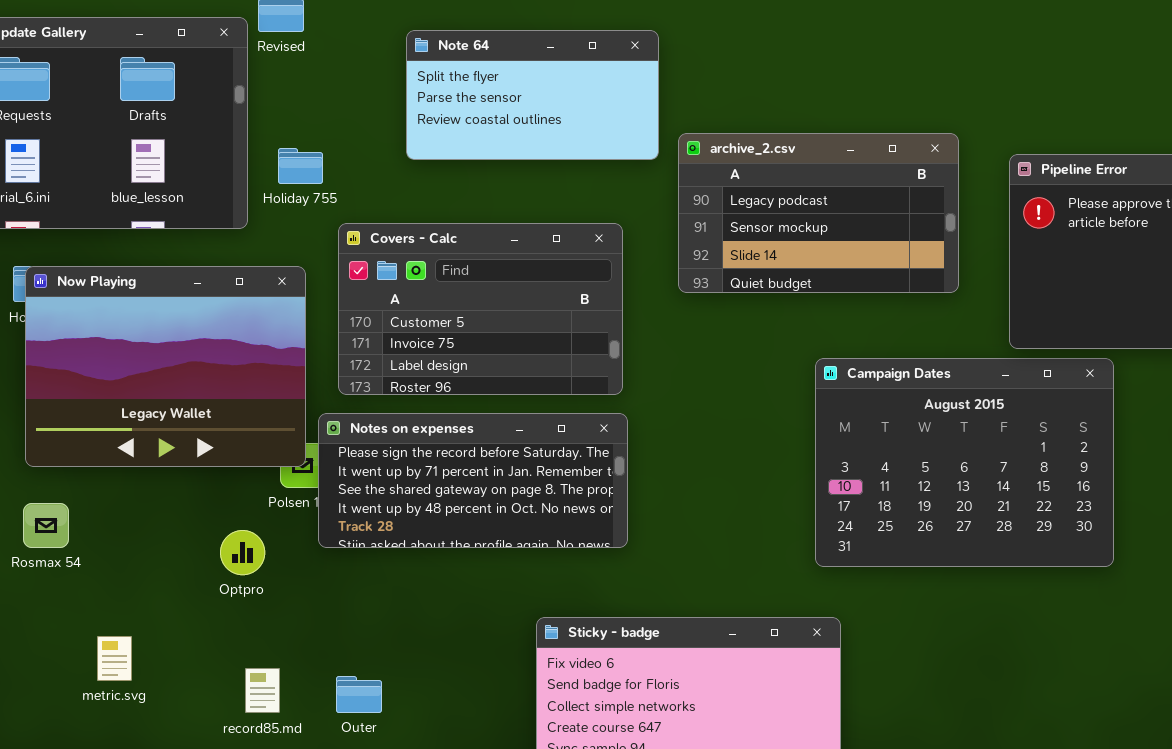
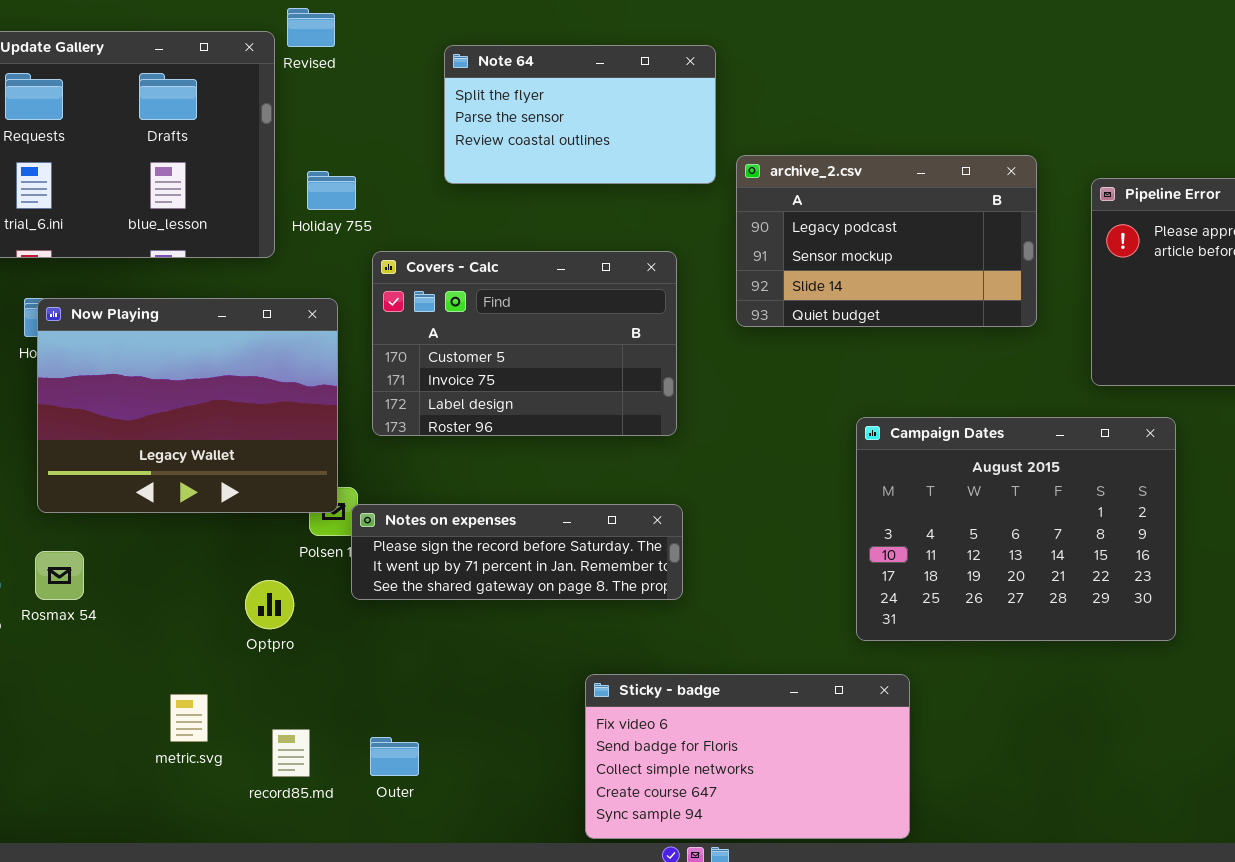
Campaign Dates: [815,358,1114,567] -> [856,417,1176,641], moved
Notes on expenses: [318,413,628,548] -> [351,504,683,600], resized
metric.svg: [97,636,132,681] -> [170,694,208,742], moved

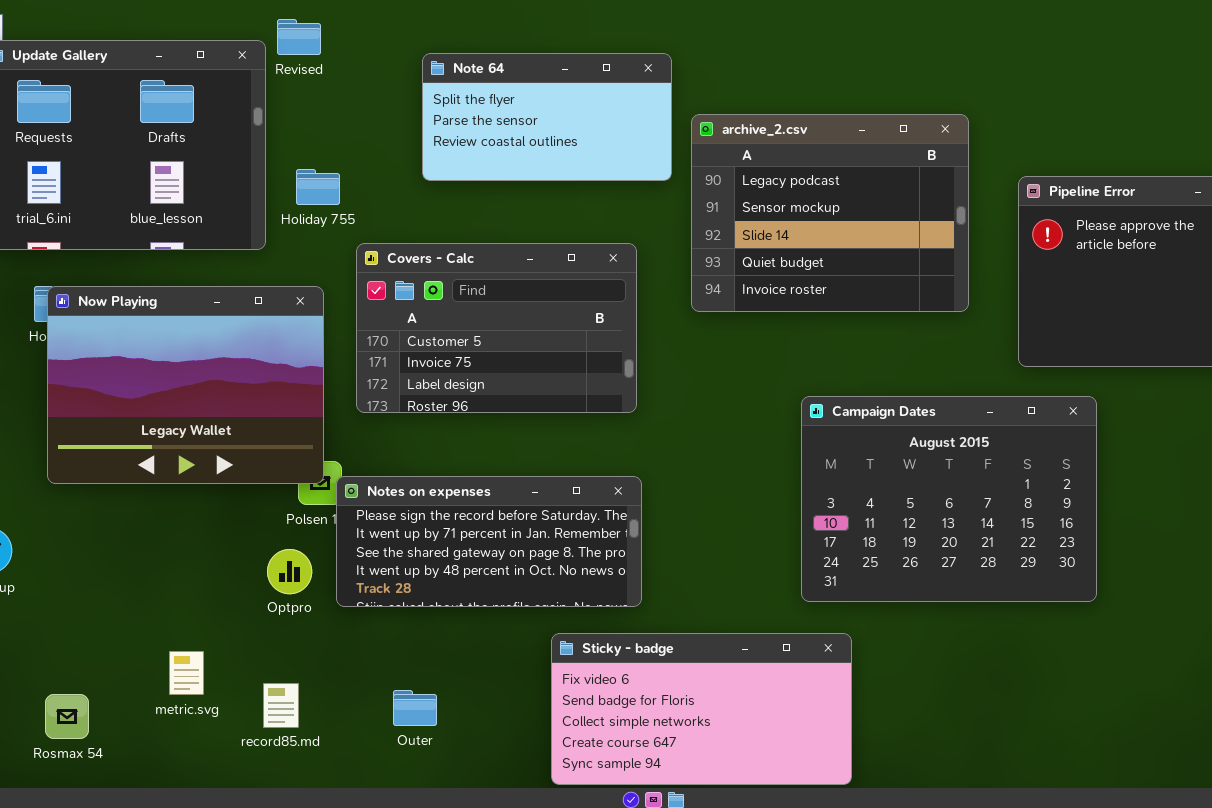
archive_2.csv: [736,155,1037,327] -> [691,114,969,312], resized
Notes on expenses: [351,504,683,600] -> [336,476,642,607], resized
Rosmax 54: [35,551,84,600] -> [45,694,89,739], moved
Optpro: [245,580,294,629] -> [267,549,312,594], moved
Outer: [370,737,419,776] -> [393,690,437,726], moved

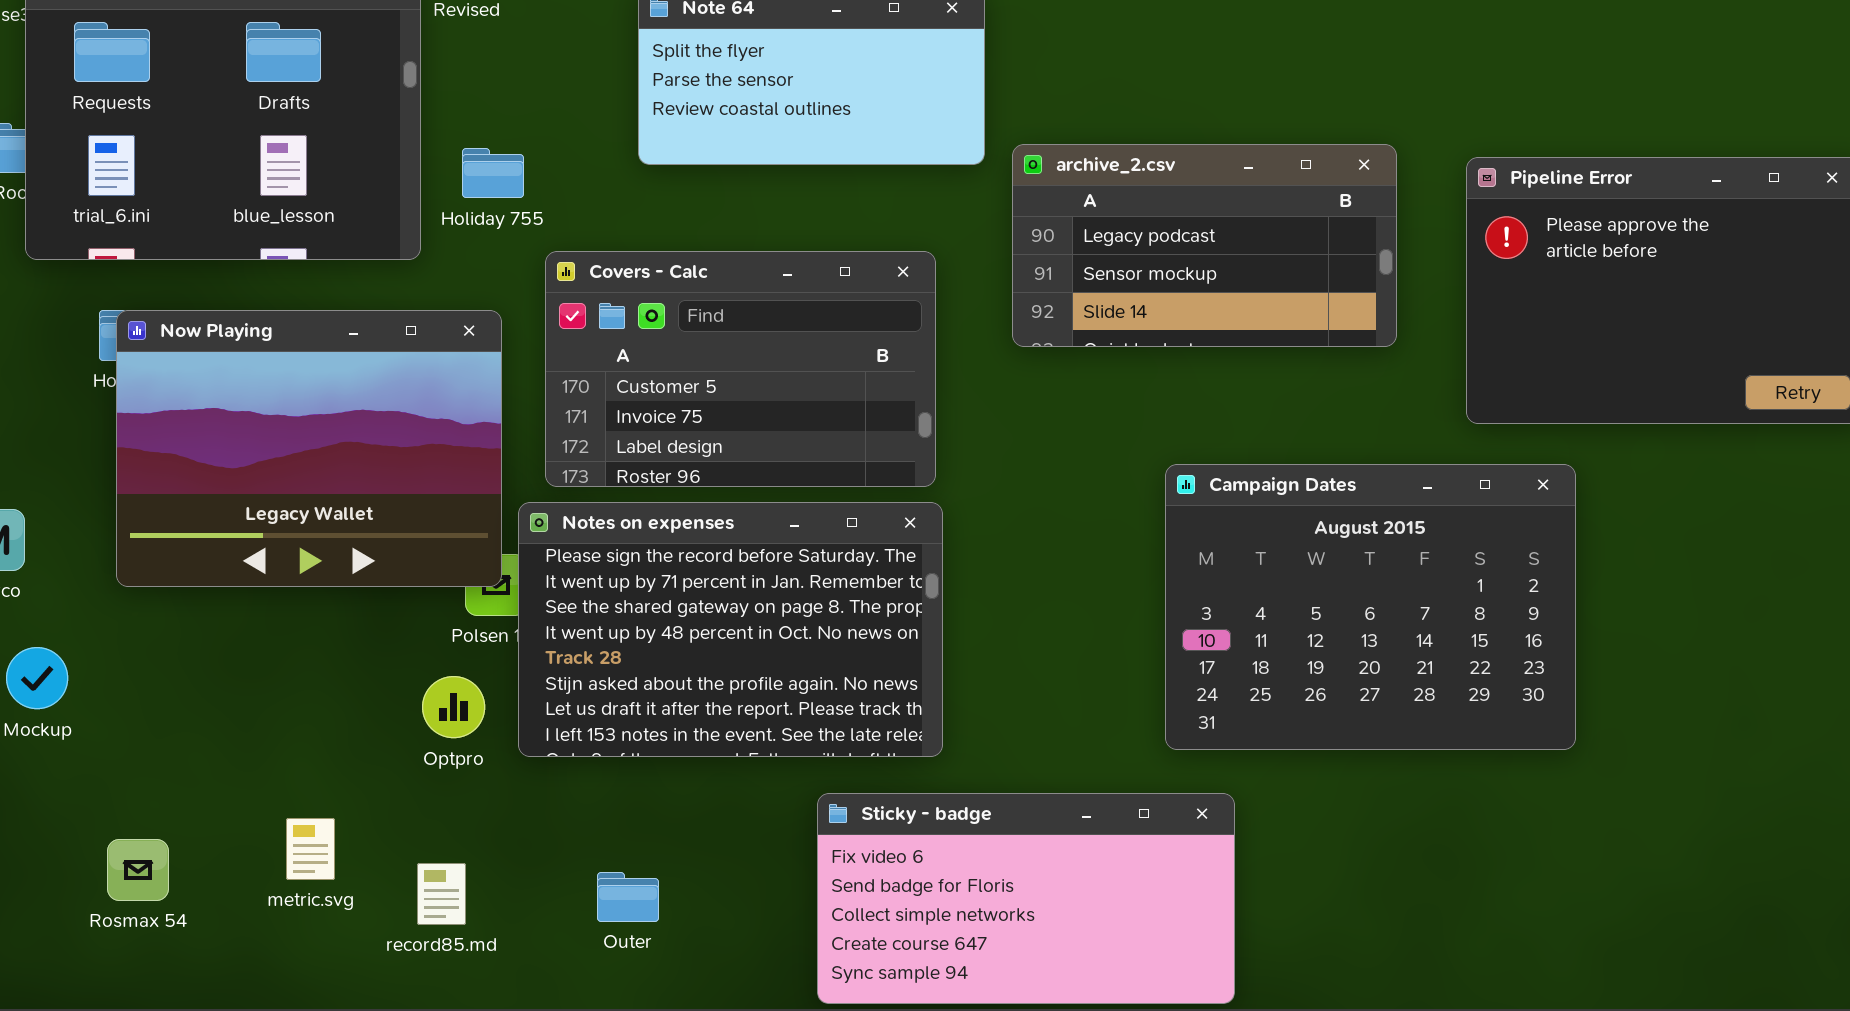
archive_2.csv: [691,114,969,312] -> [1012,144,1397,347], resized
Notes on expenses: [336,476,642,607] -> [518,502,943,757], resized
Rosmax 54: [45,694,89,739] -> [107,839,169,901], moved

